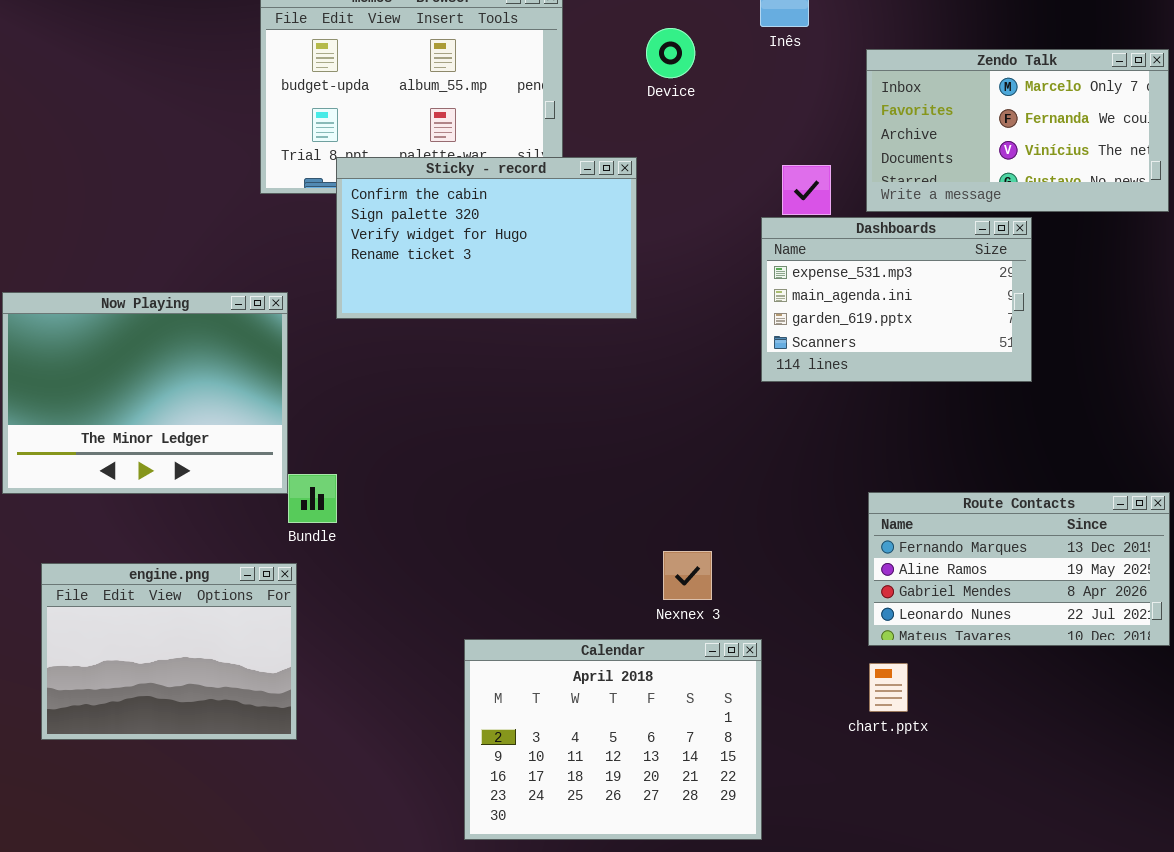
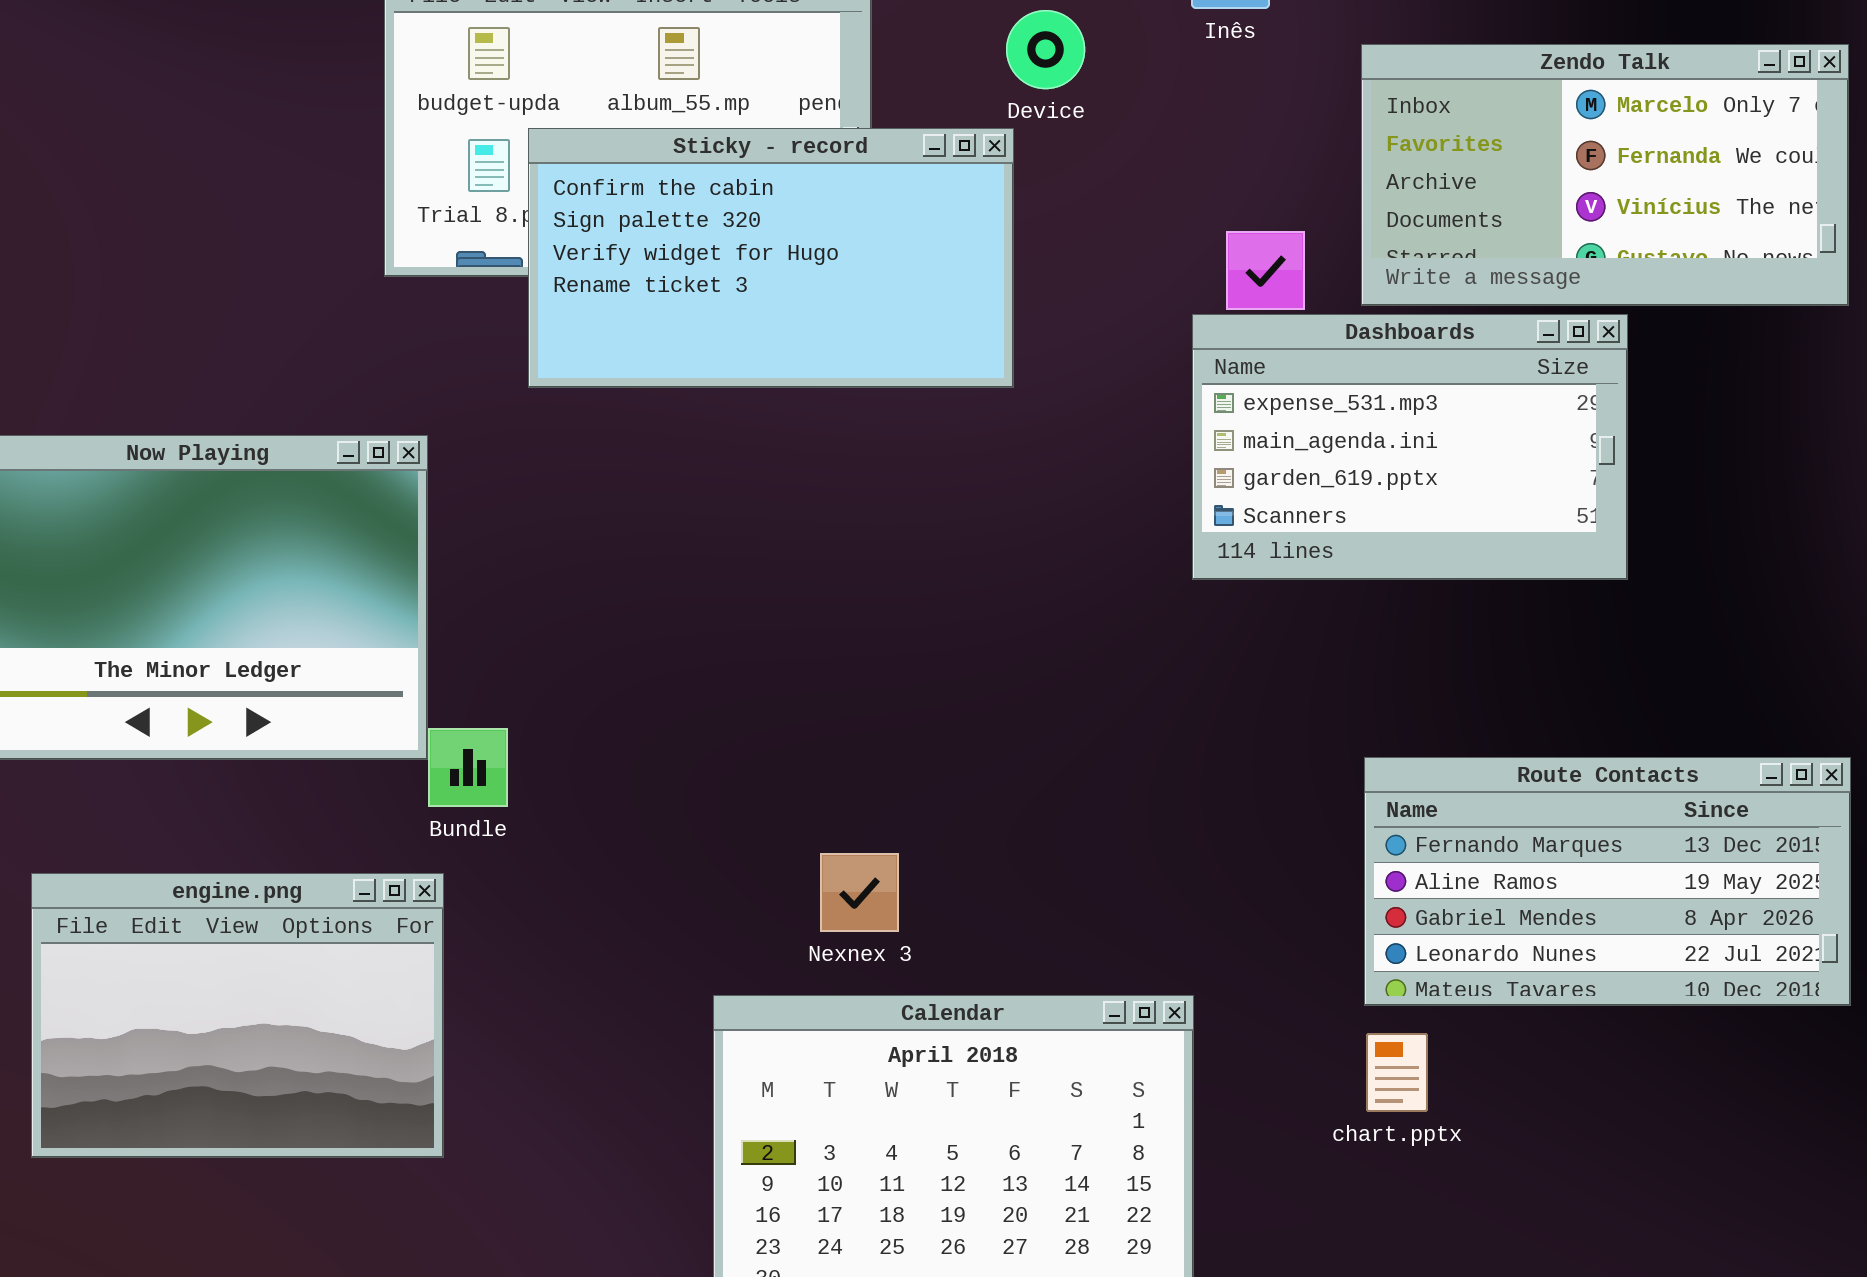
Sticky - record: [336,157,637,319] -> [528,128,1014,388], moved
Nexnex 3: [663,551,712,600] -> [820,853,899,932], moved

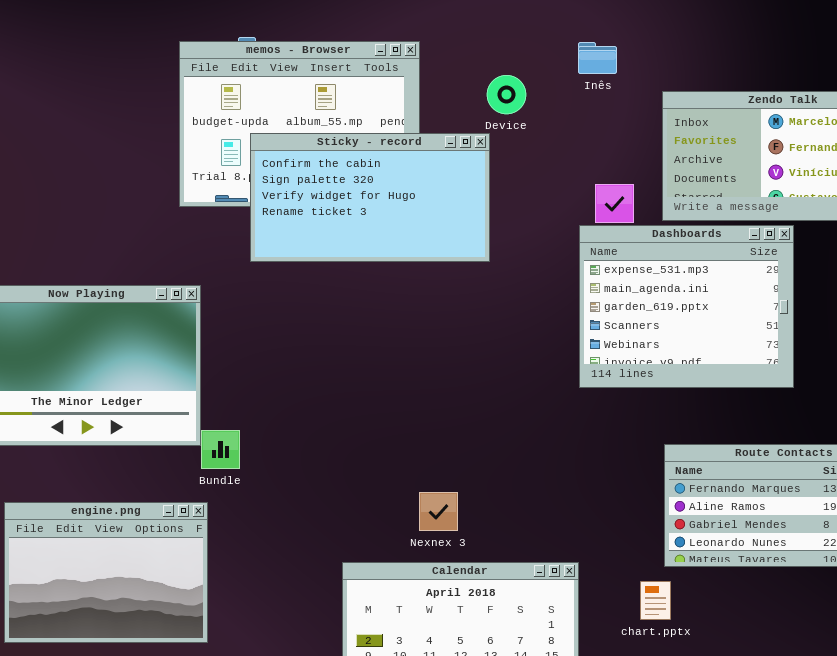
Dashboards: [1192,314,1628,580] -> [579,225,794,388], resized
Nexnex 3: [820,853,899,932] -> [419,492,458,531], moved
chart.pptx: [1366,1033,1428,1112] -> [640,581,671,620], moved

